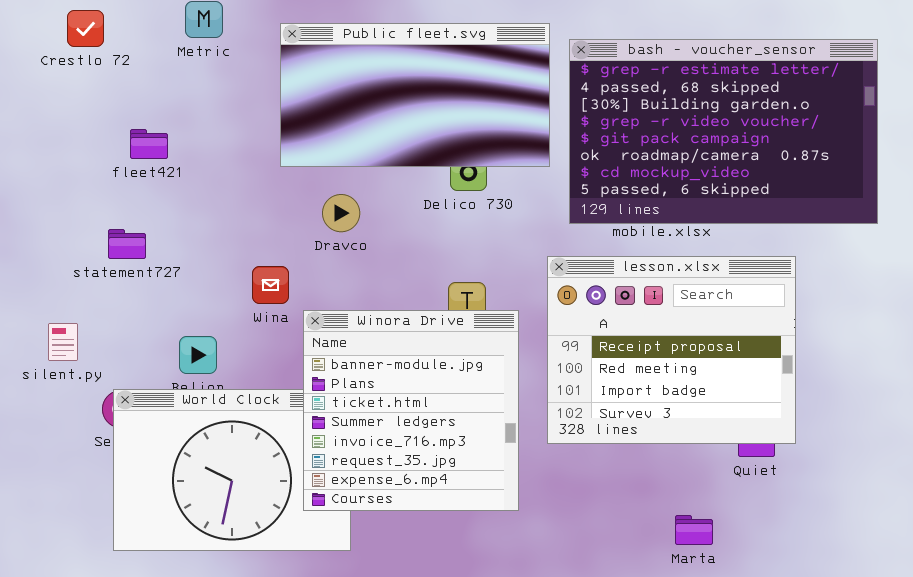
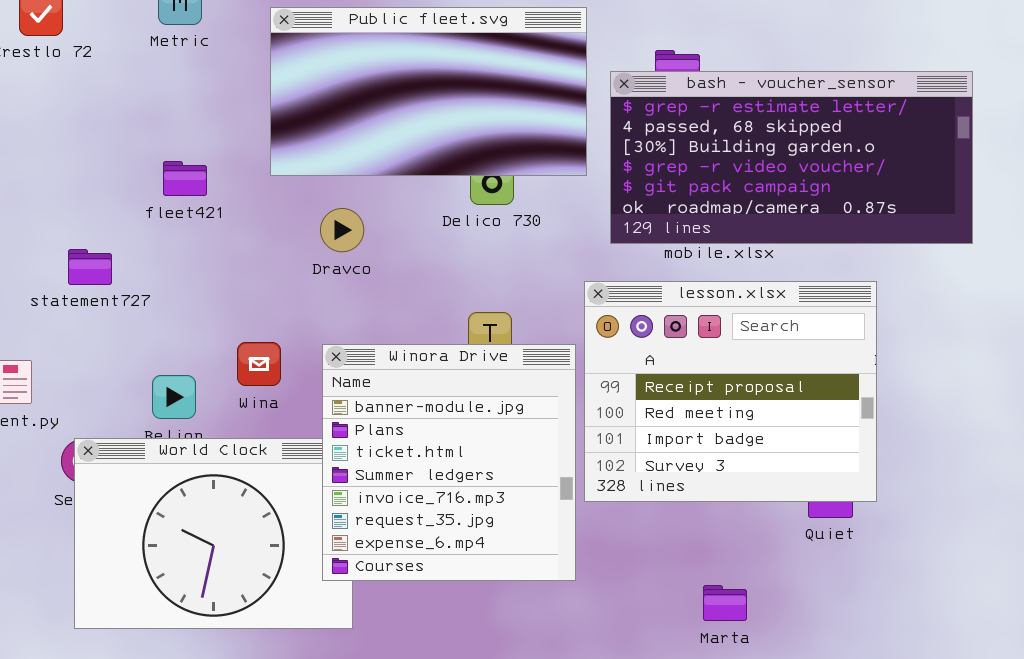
bash - voucher_sensor: [569,39,878,224] -> [610,71,973,244], resized
fleet421: [130,129,168,159] -> [163,161,207,196], moved
Wina: [252,266,289,304] -> [237,342,281,386], moved
Winora Drive: [303,310,519,511] -> [322,344,576,581], moved
Marta: [675,515,713,545] -> [703,585,747,621], moved

